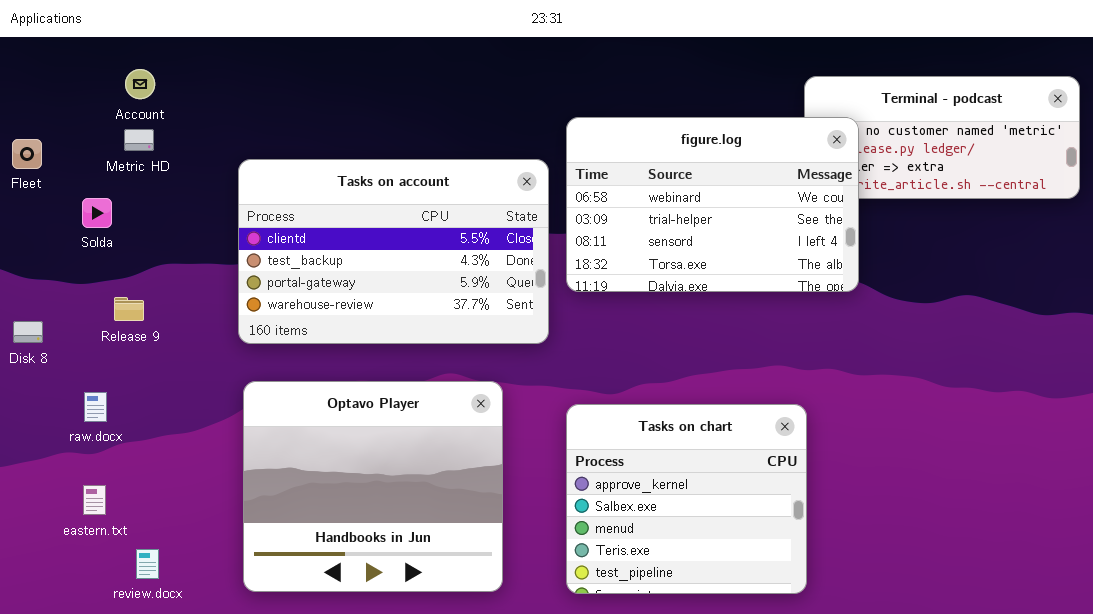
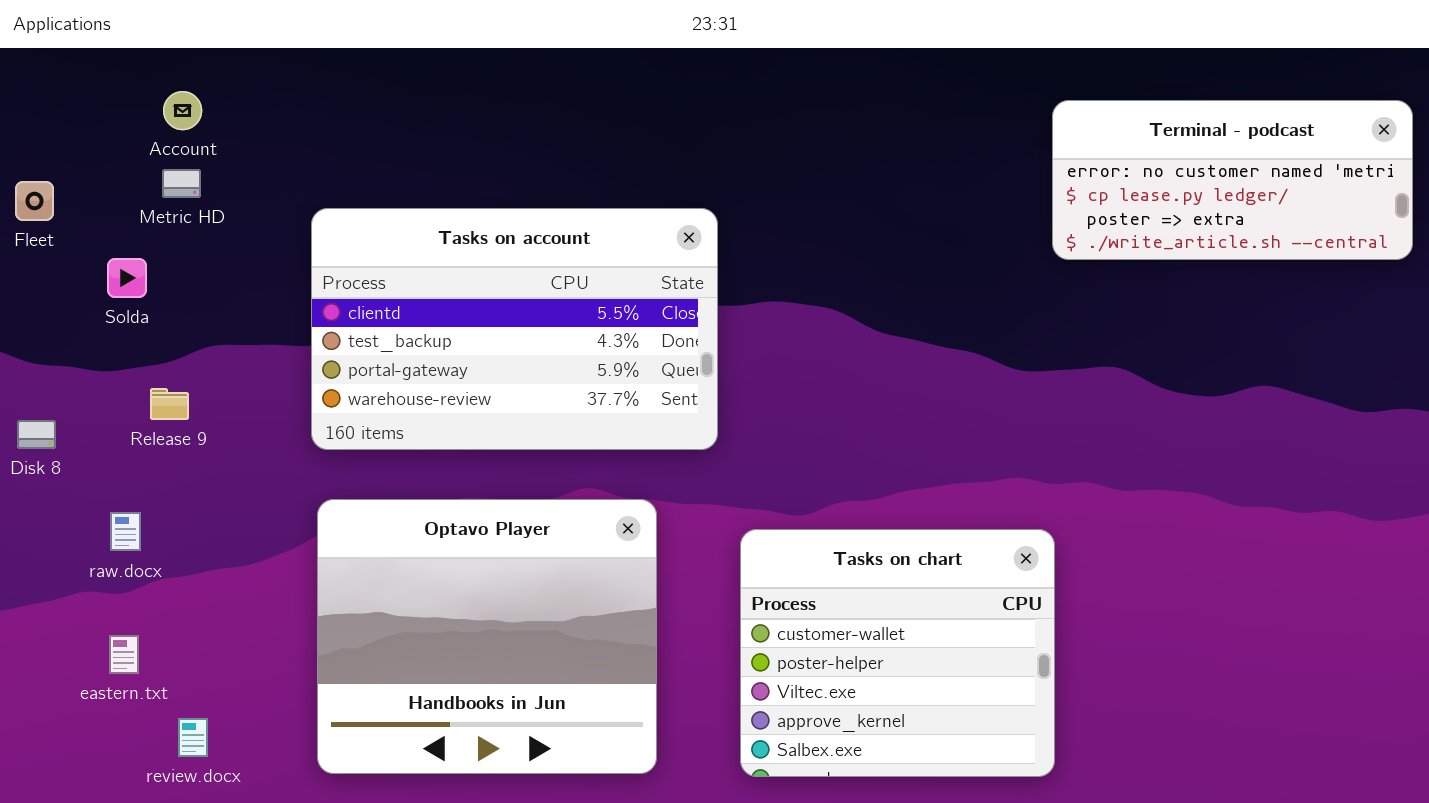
figure.log: [566,117,859,292] -> none, closed
Tasks on chart: [566,404,807,594] -> [740,529,1055,777], scrolled up 3 rows

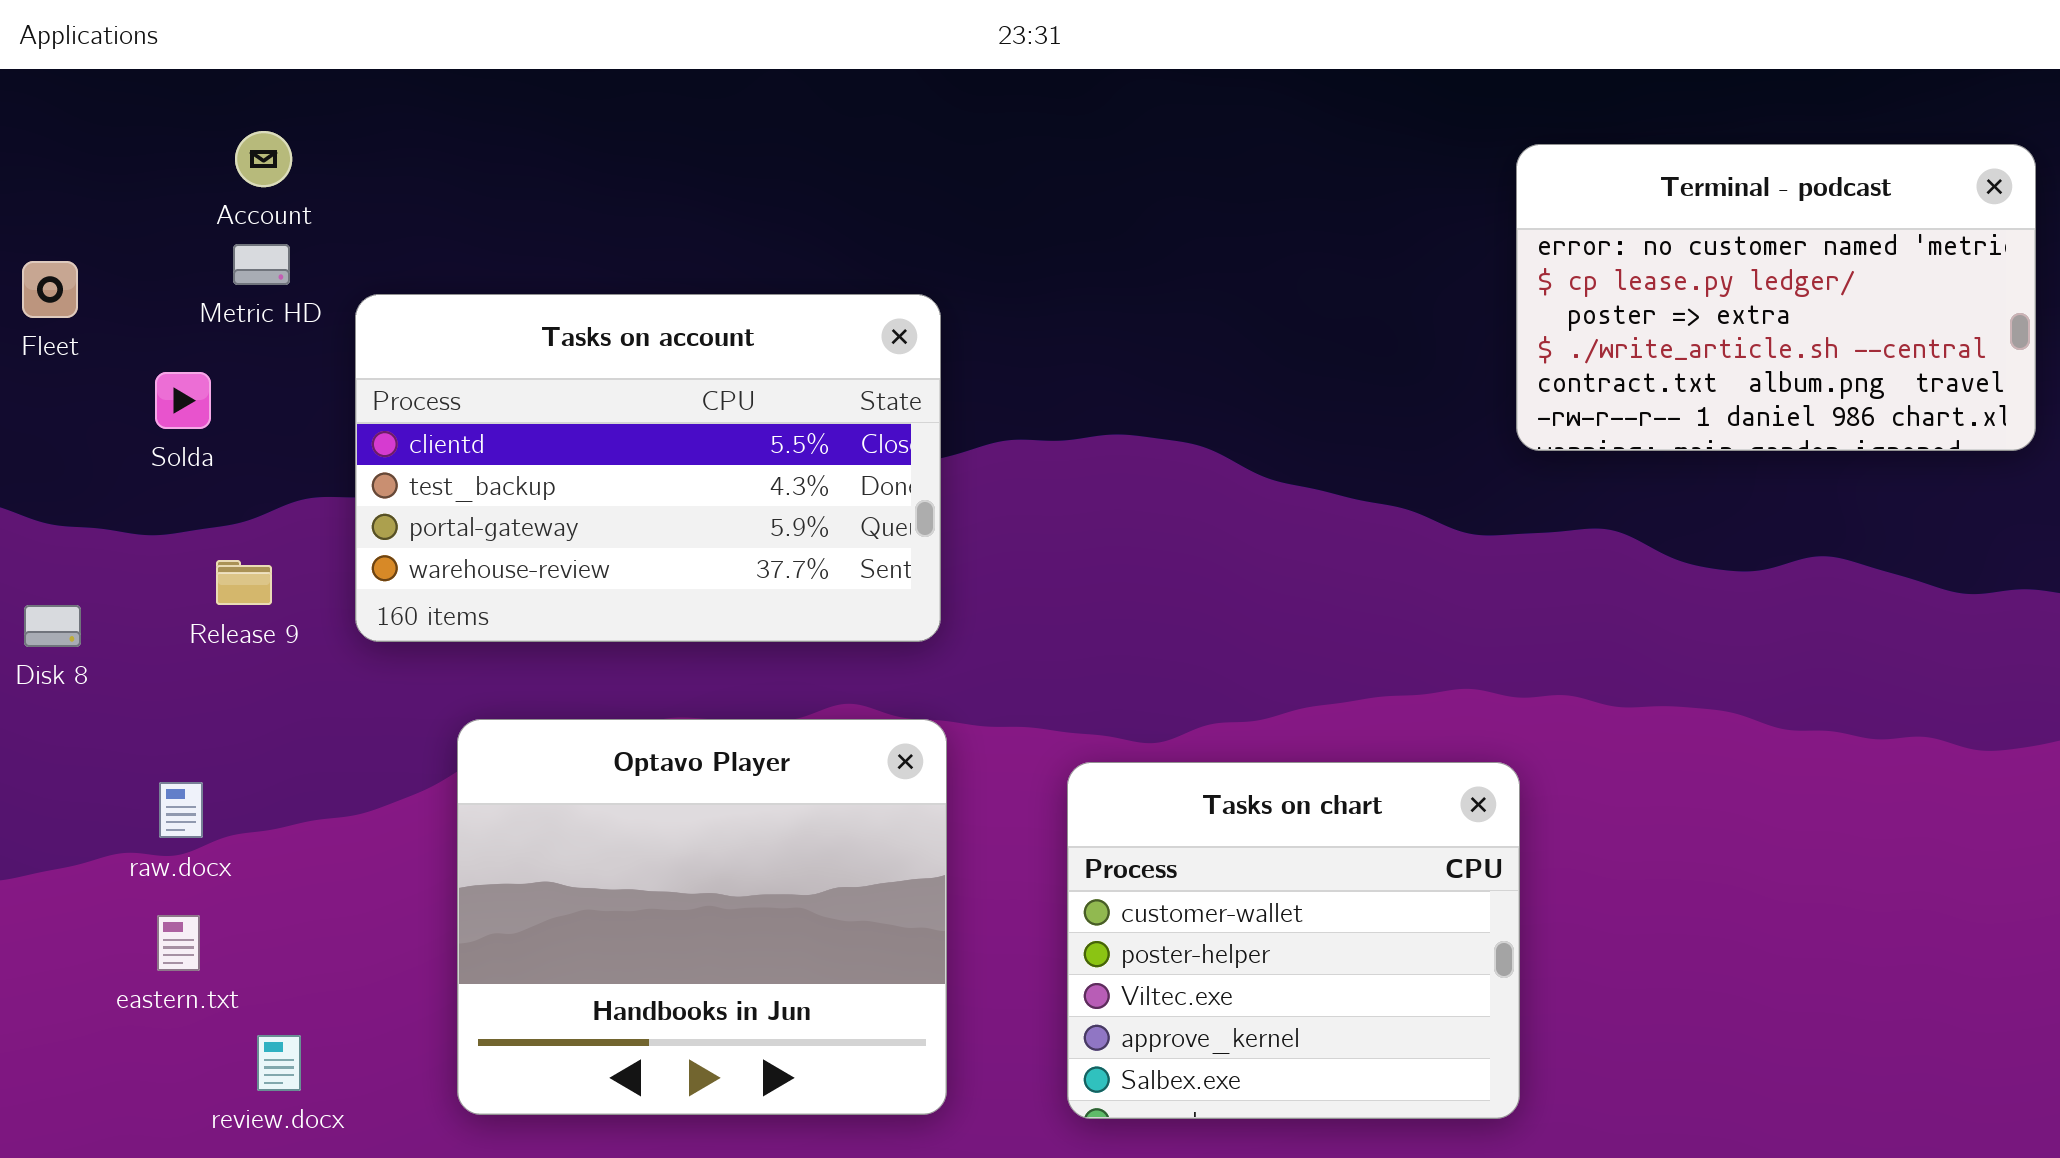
Terminal - podcast: [1052,100,1413,260] -> [1516,144,2036,451], resized
Tasks on account: [311,208,718,450] -> [355,294,941,642], moved
raw.docx: [110,512,141,551] -> [159,782,203,838], moved

